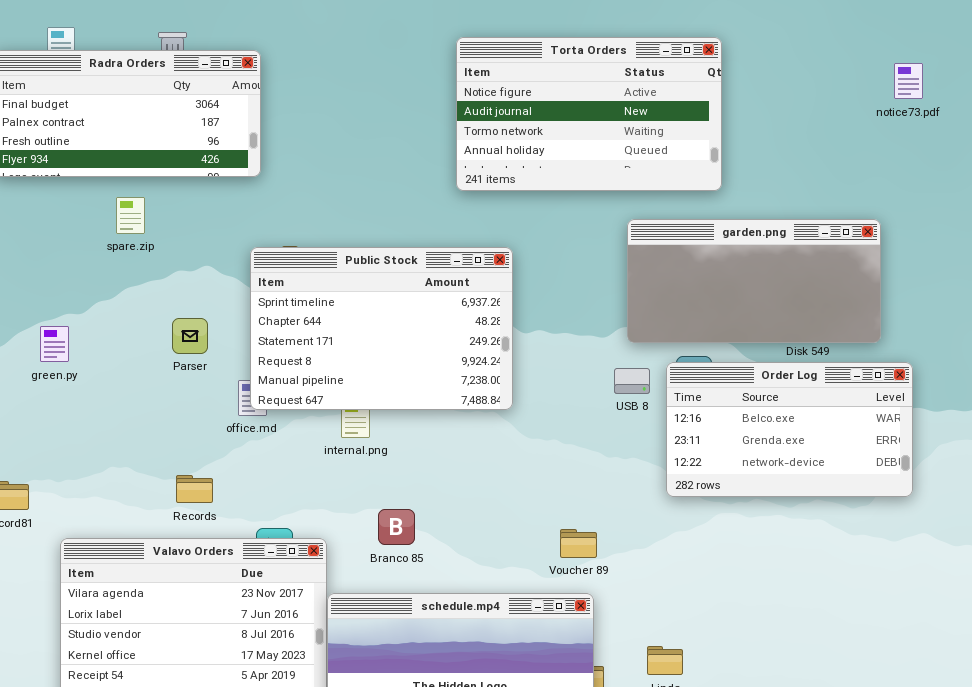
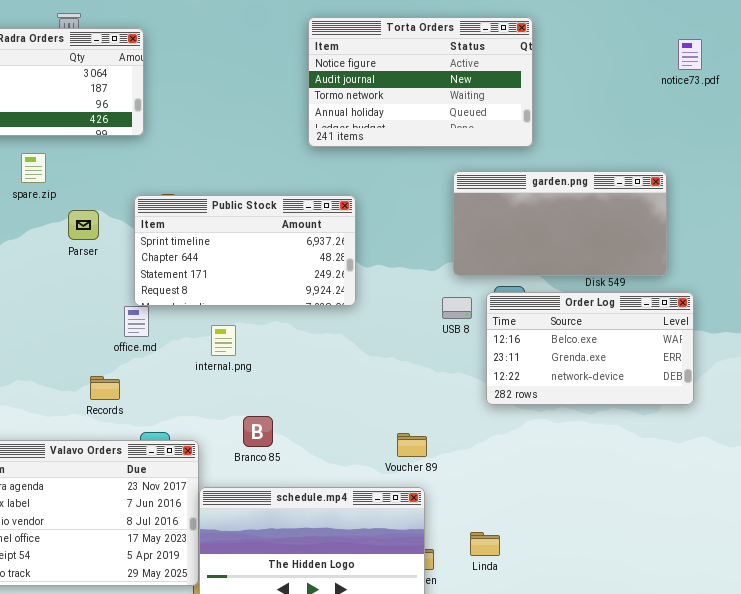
Public Stock: [250,247,513,410] -> [134,195,356,306], resized
Parser: [172,318,208,354] -> [68,210,99,240], moved
Records: [176,475,213,503] -> [90,376,120,400], moved

